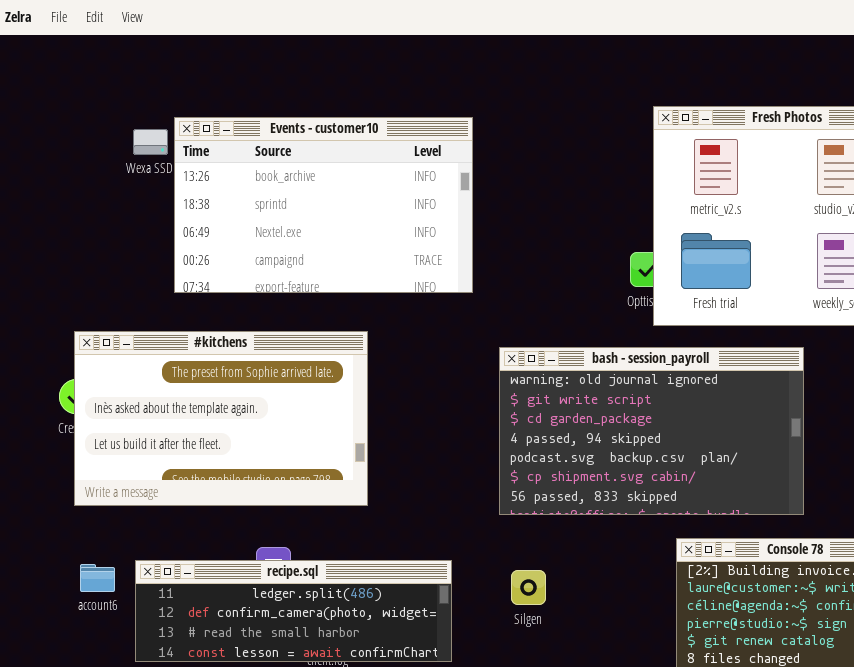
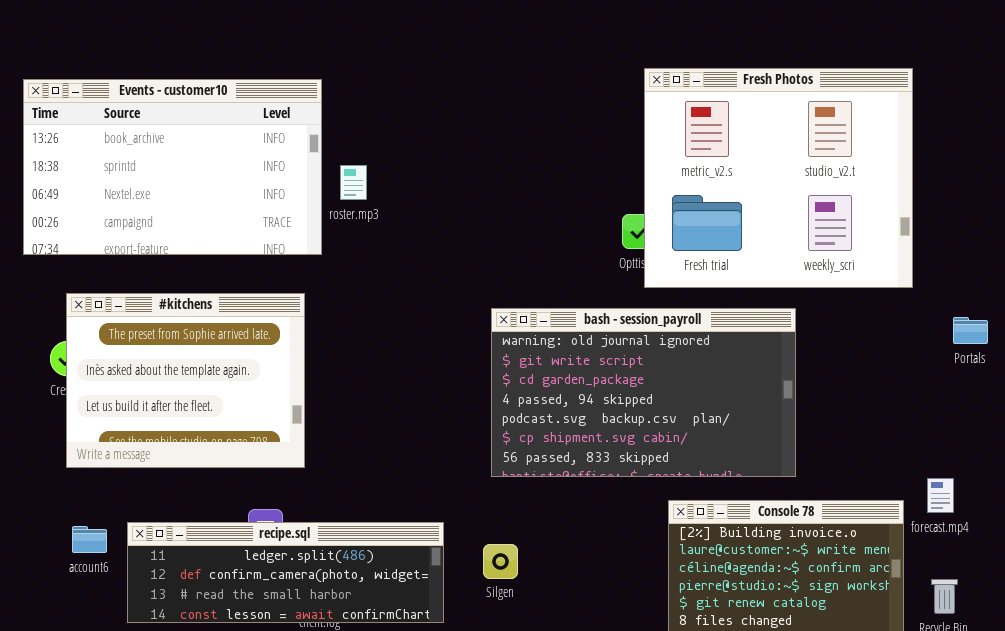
Events - customer10: [174,117,473,293] -> [23,79,322,255], moved
#kitchens: [74,331,368,506] -> [66,293,305,468], resized
Silgen: [511,570,546,605] -> [483,544,518,579], moved

